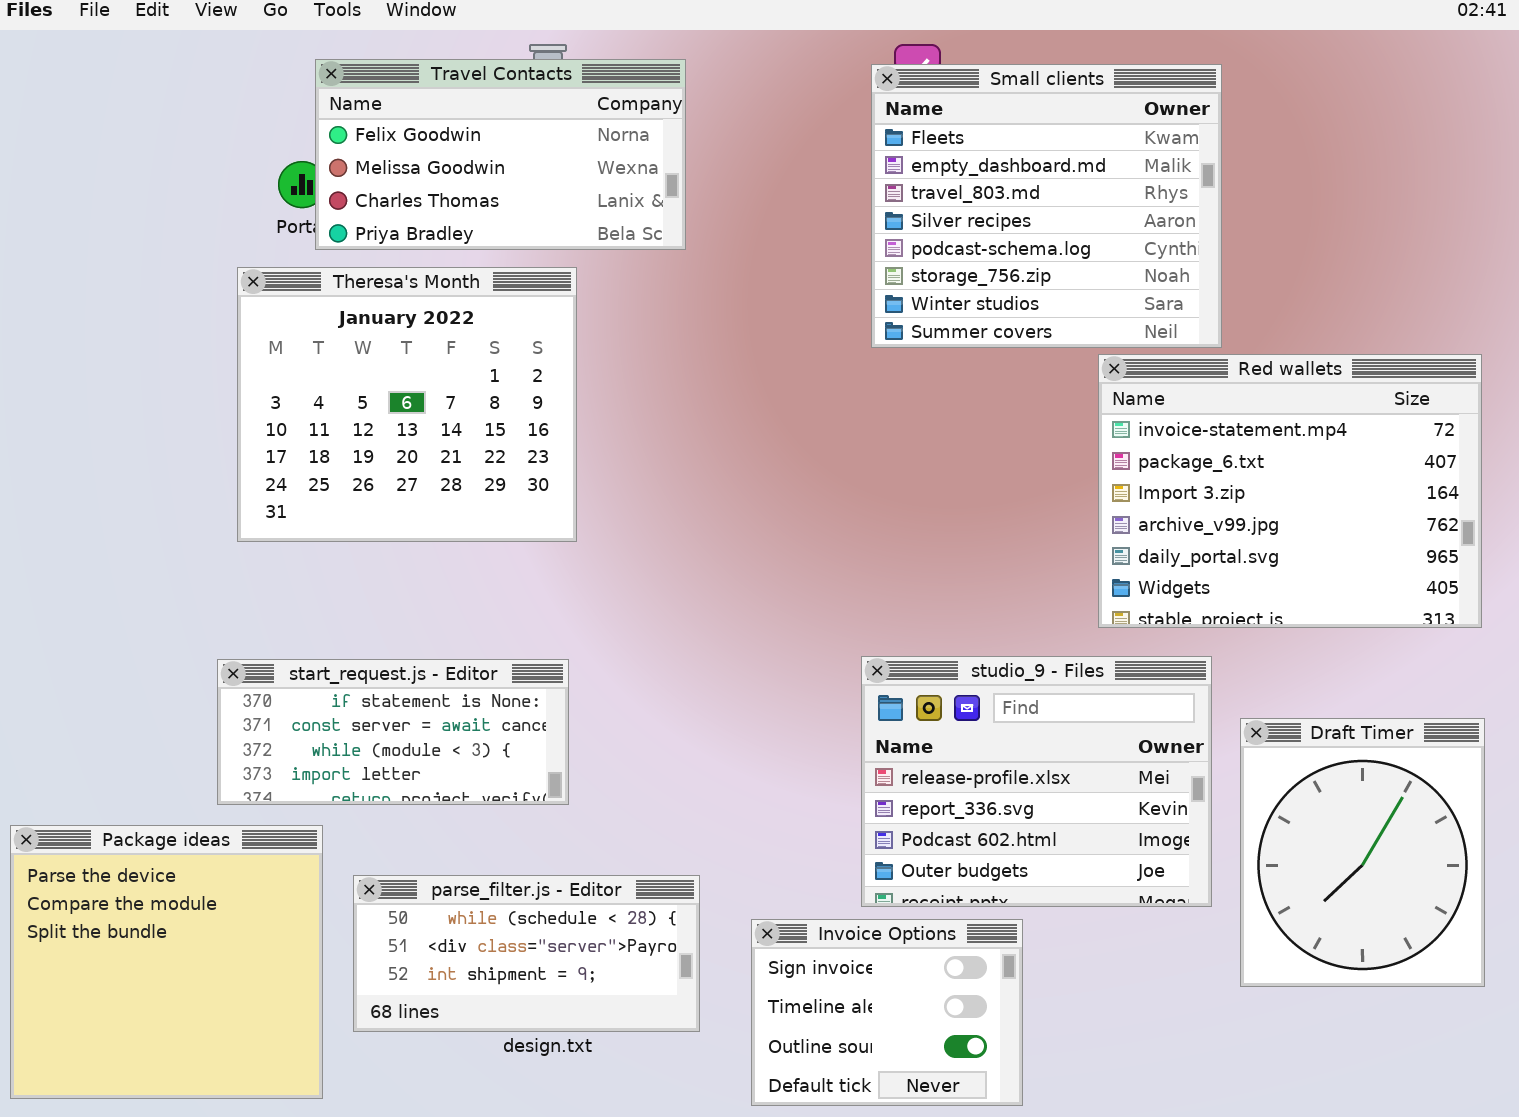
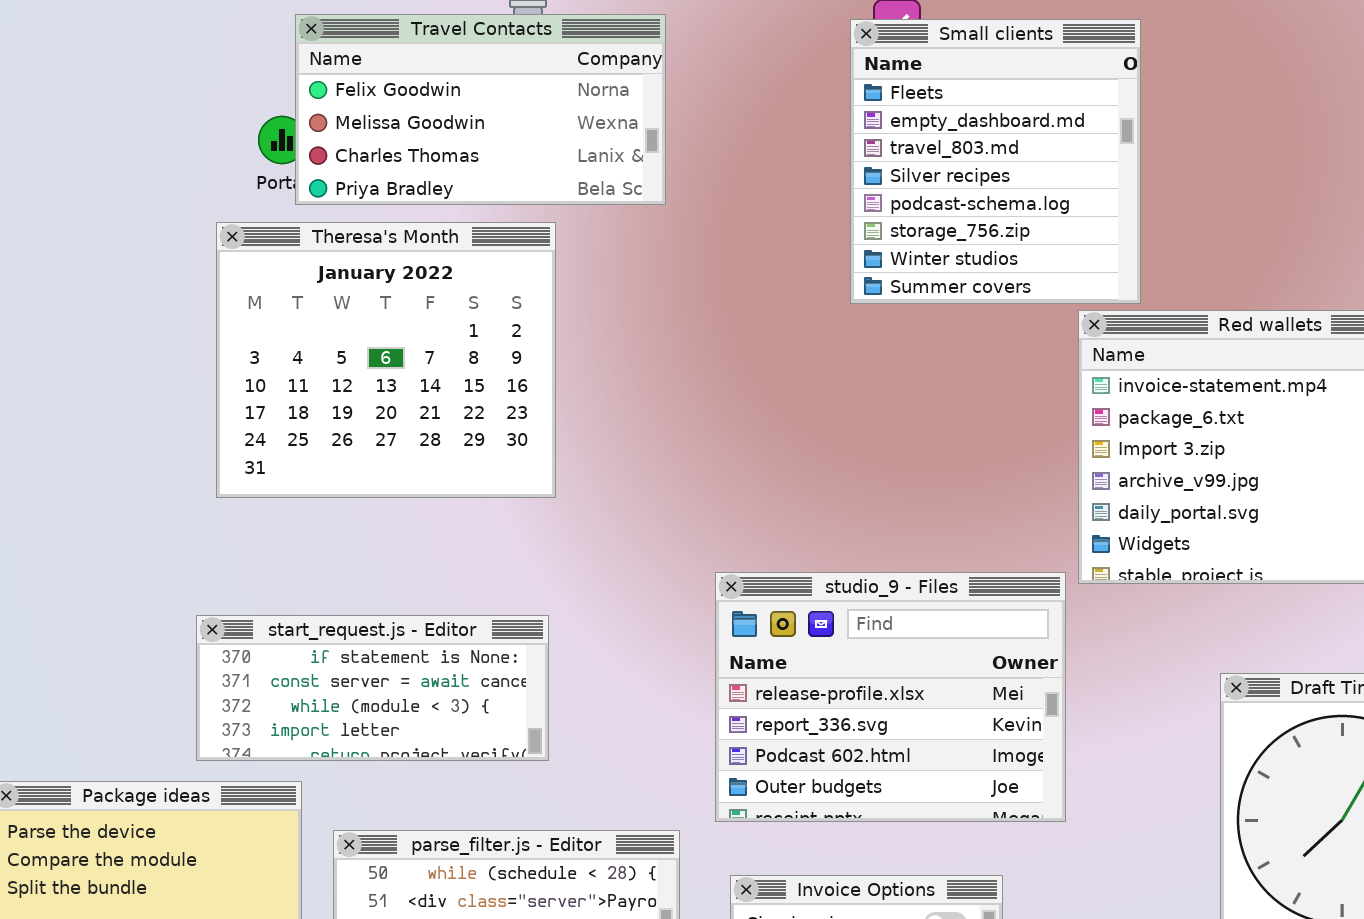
Small clients: [871,64,1222,348] -> [850,19,1141,304], resized
studio_9 - Files: [861,656,1212,907] -> [715,572,1066,822], moved

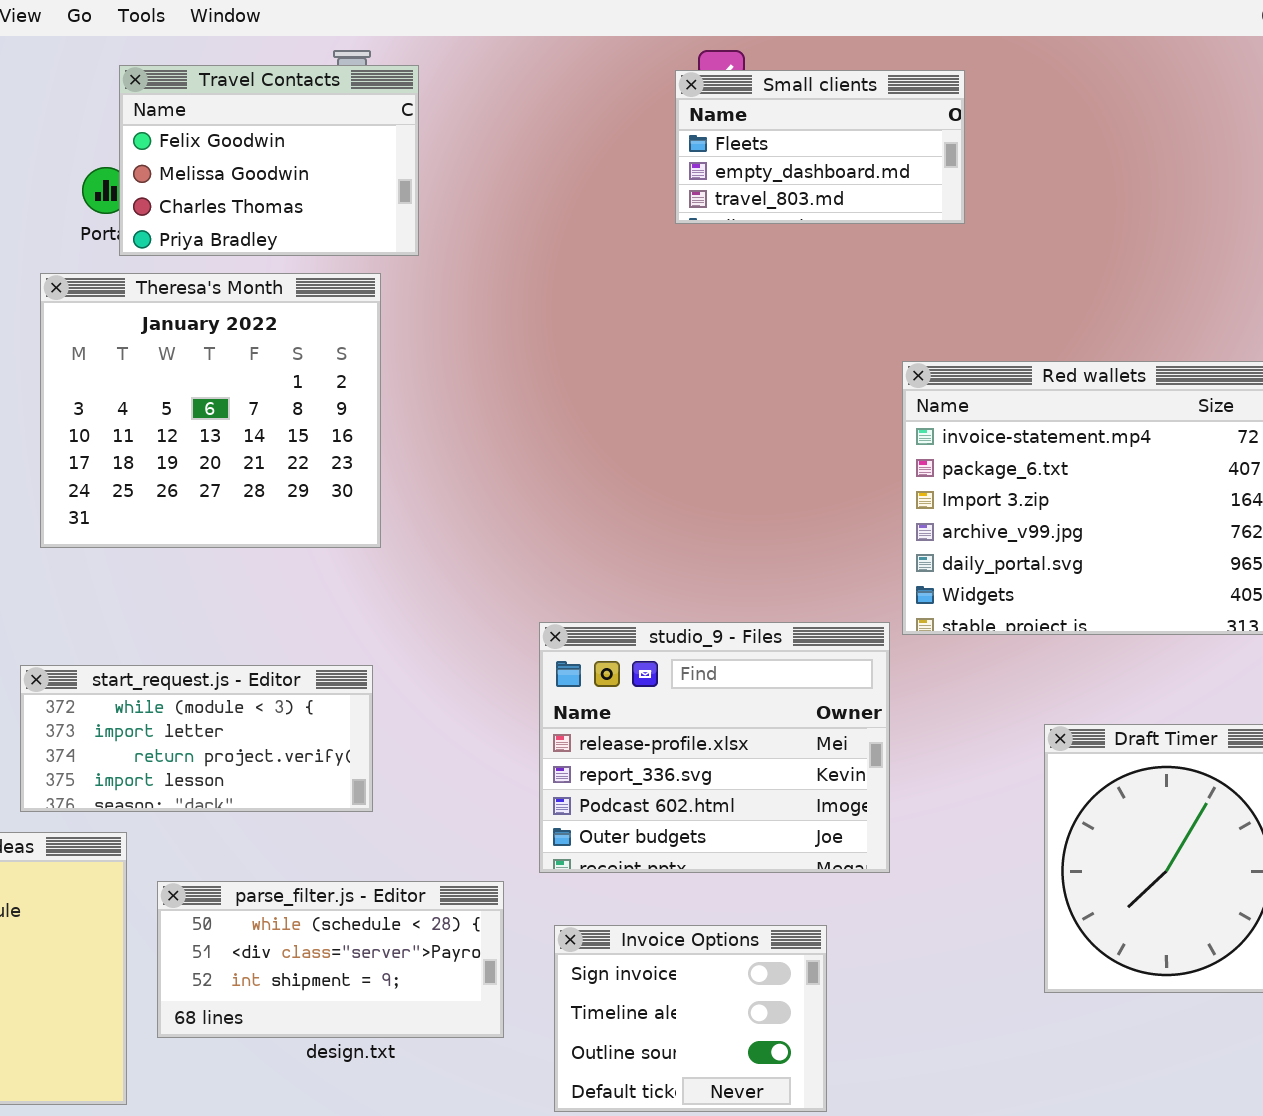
Travel Contacts: [295,14,666,205] -> [119,65,419,256], resized
Small clients: [850,19,1141,304] -> [675,70,965,224], resized
start_request.js - Editor: [196,615,549,761] -> [20,665,373,812], scrolled down 2 rows

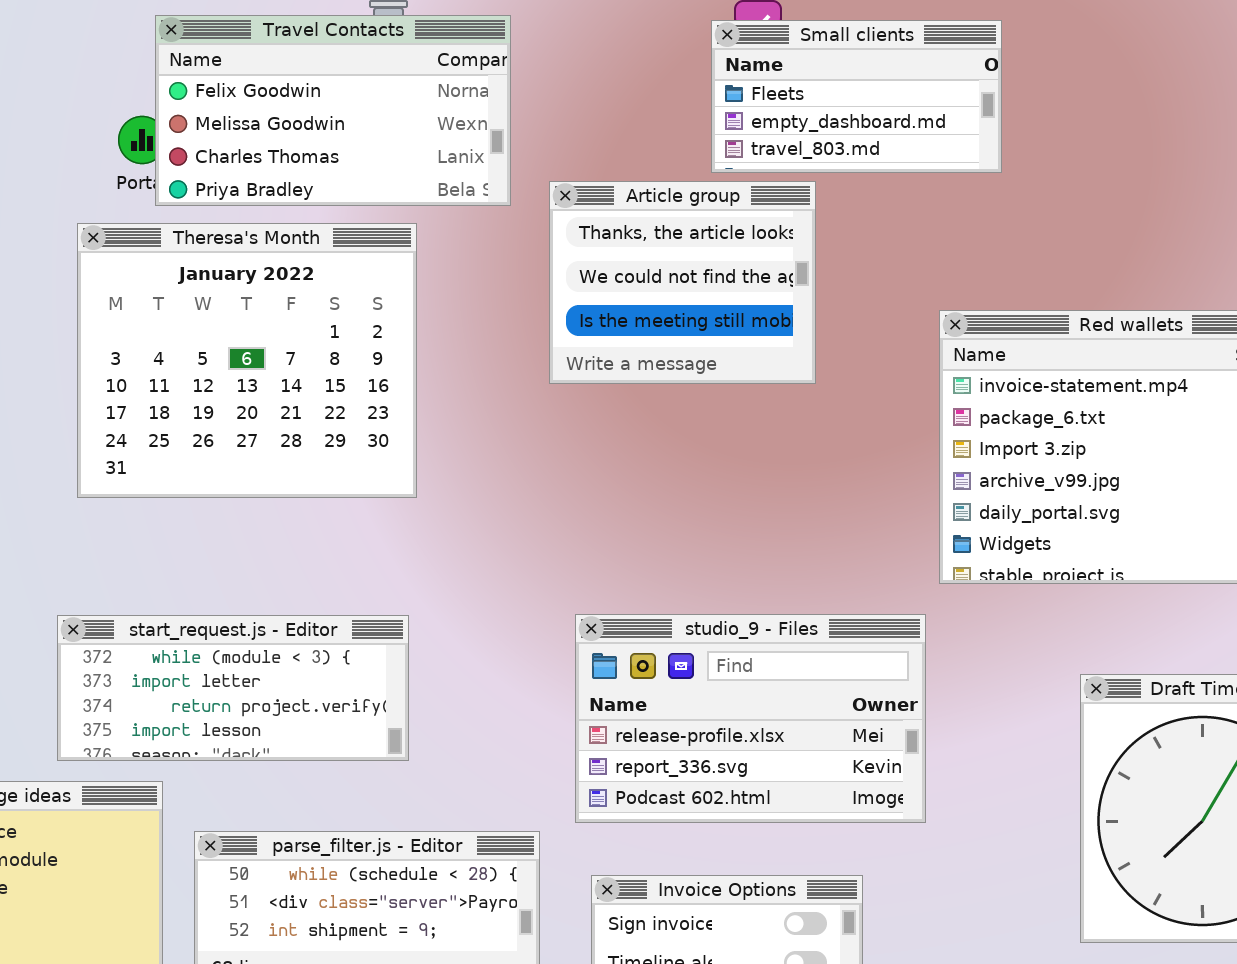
Travel Contacts: [119,65,419,256] -> [155,15,511,206], resized
Article group: none -> [549,181,816,384], opened
studio_9 - Files: [539,622,890,873] -> [575,614,926,823], resized

